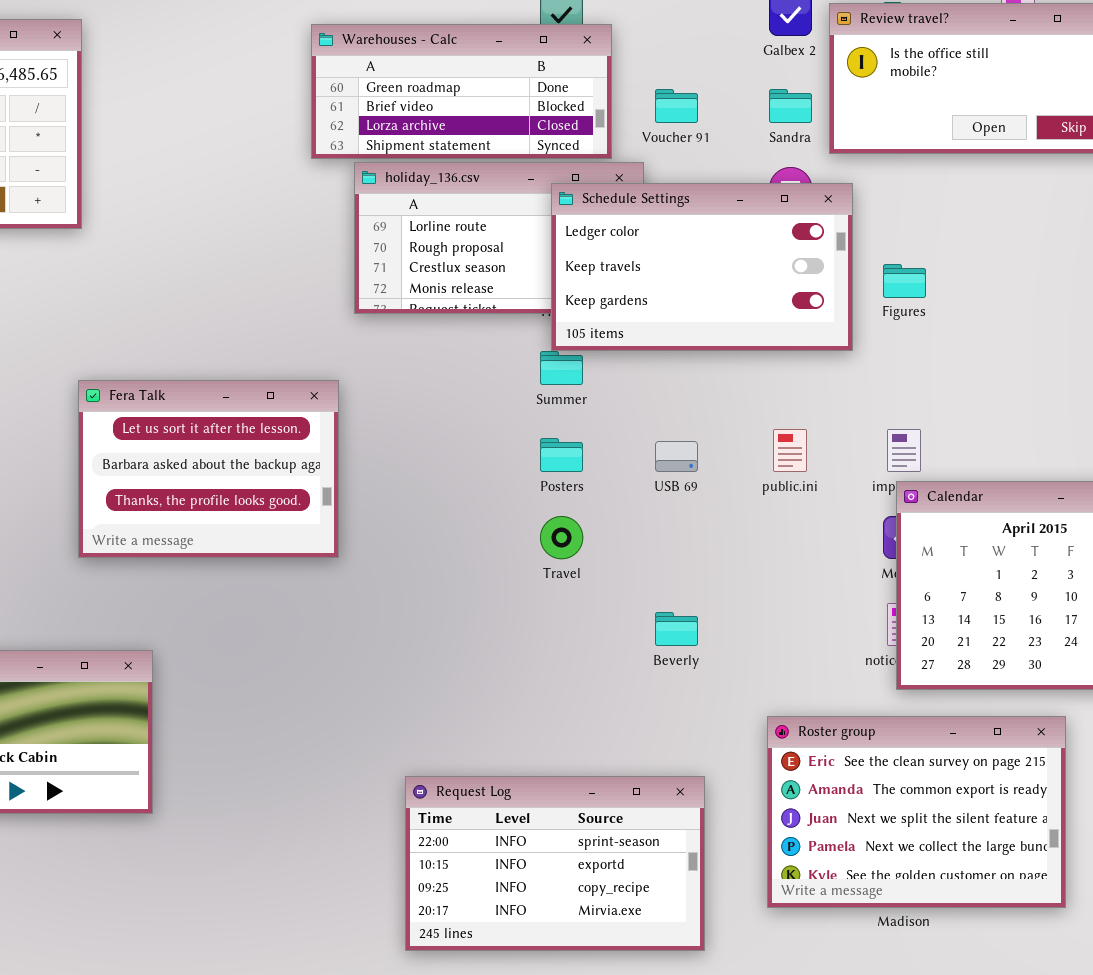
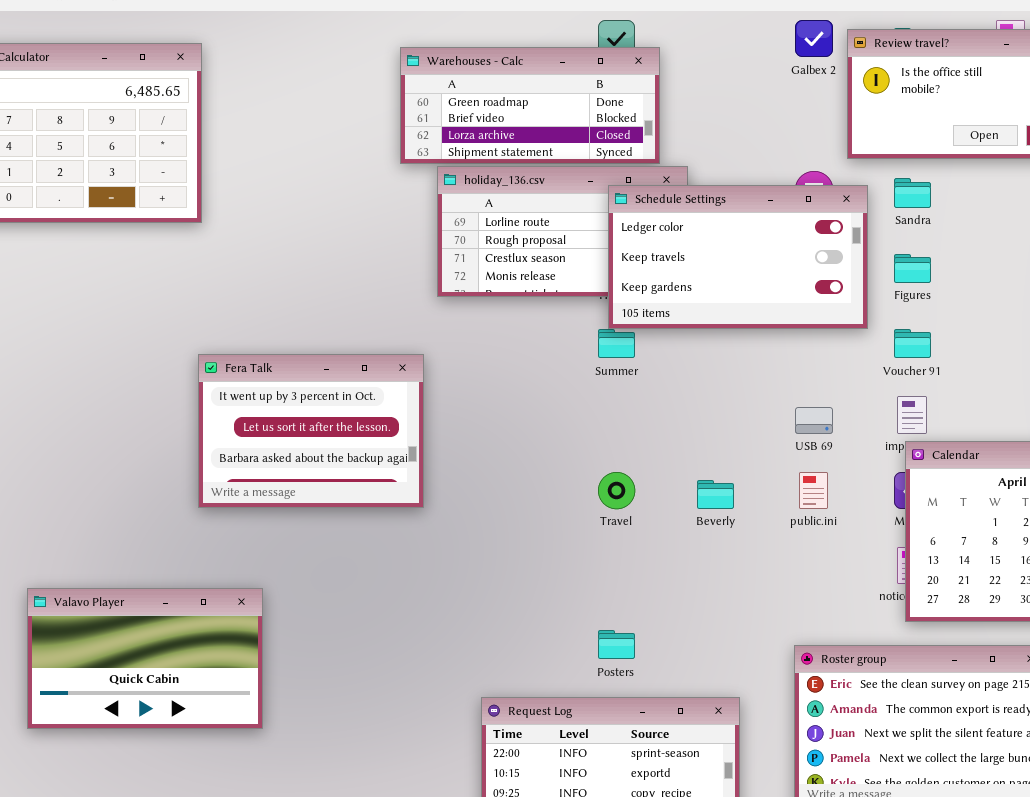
Voucher 91: [655,89,698,123] -> [894,329,931,358], moved
Sandra: [769,89,812,123] -> [894,178,931,208], moved
Fera Talk: [78,380,339,558] -> [198,354,424,508], scrolled up 1 row
public.ini: [773,429,807,472] -> [799,472,828,509], moved
Posters: [540,438,583,472] -> [598,630,635,659], moved
USB 69: [655,441,698,472] -> [795,407,833,434], moved
Beverly: [655,612,698,646] -> [697,480,734,509], moved

